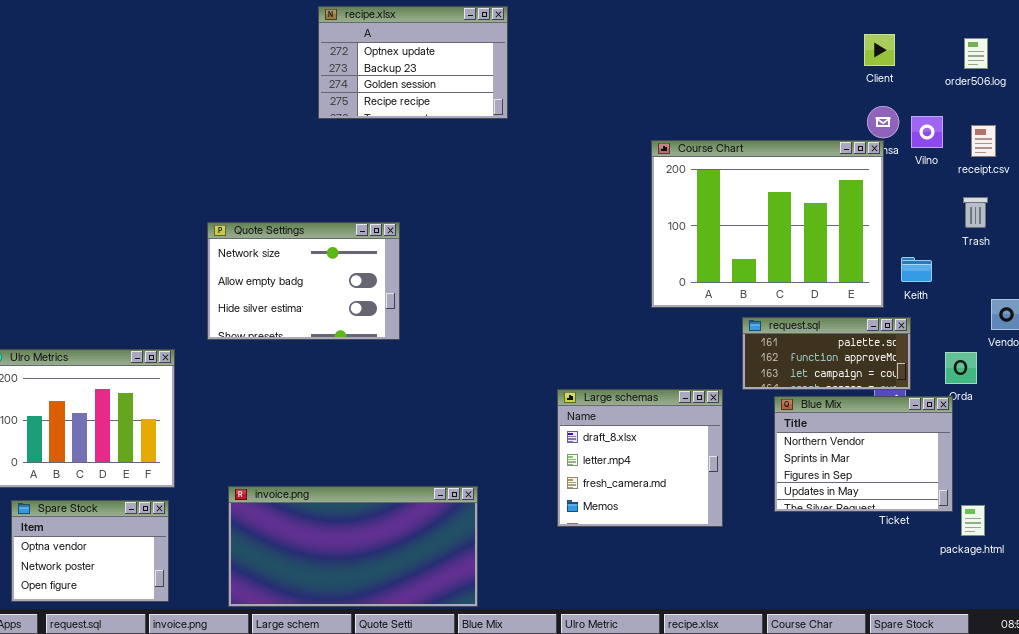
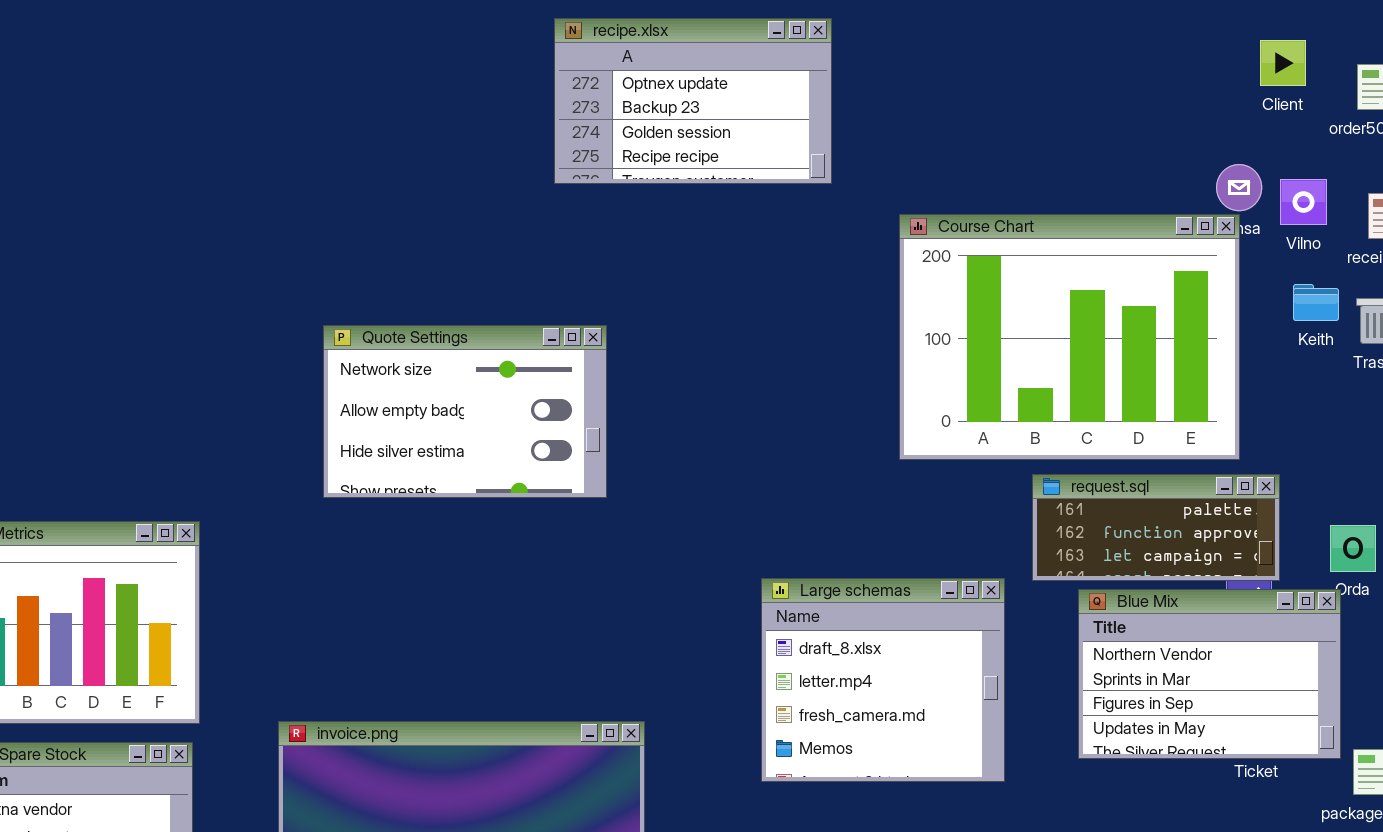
recipe.xlsx: [318,6,508,119] -> [554,18,832,184], moved
Client: [864,34,895,66] -> [1260,40,1306,86], moved
Quote Settings: [207,222,400,340] -> [323,325,607,498], moved
Keith: [901,257,932,282] -> [1293,284,1339,321], moved

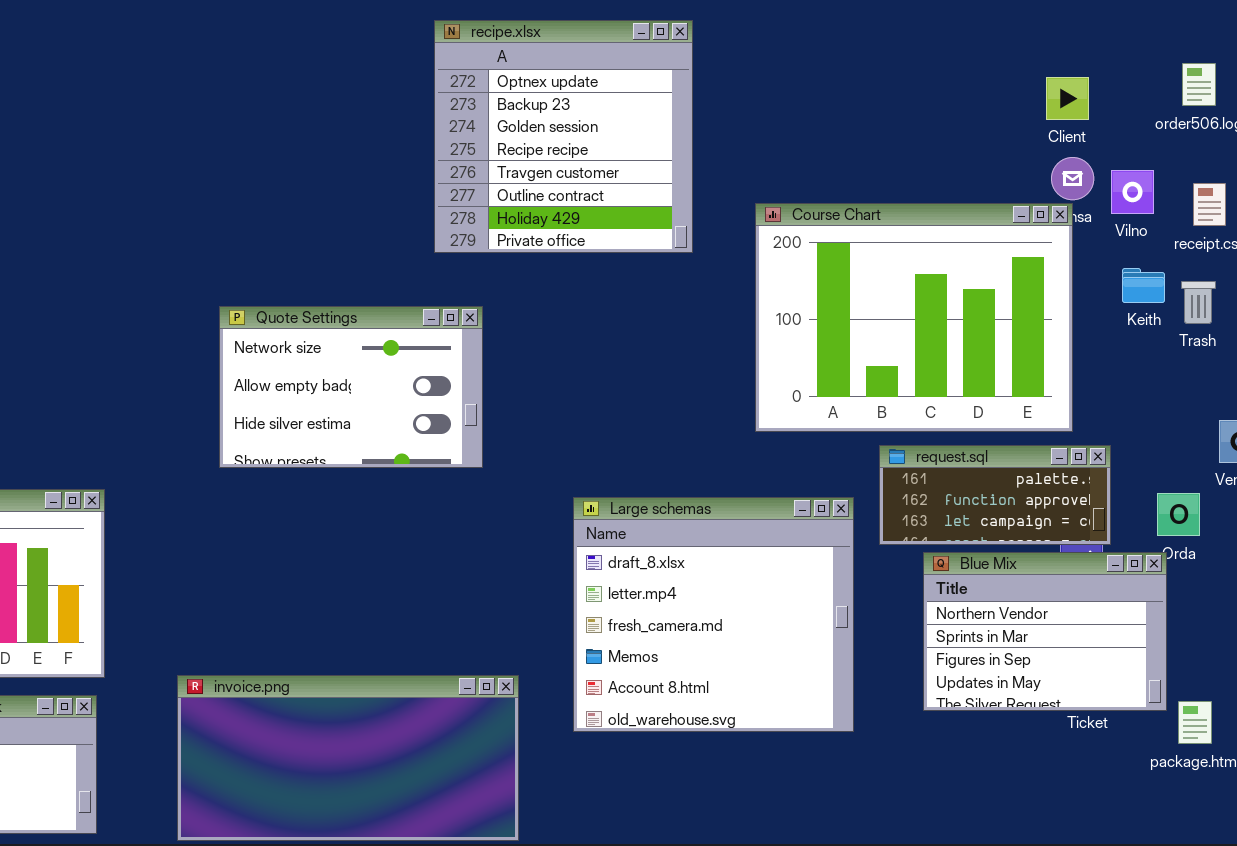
recipe.xlsx: [554,18,832,184] -> [434,20,693,253], resized
Client: [1260,40,1306,86] -> [1046,77,1089,120], moved
Large schemas: [761,578,1005,782] -> [573,497,854,732], resized

